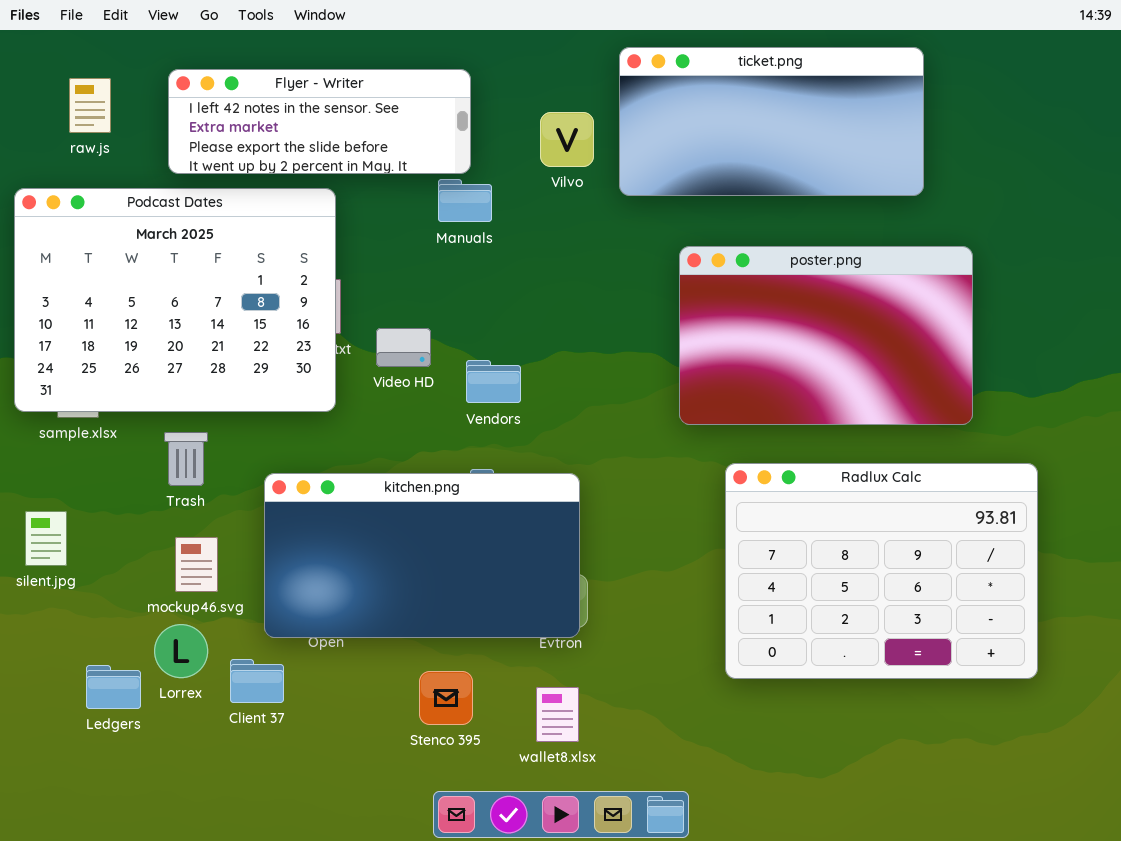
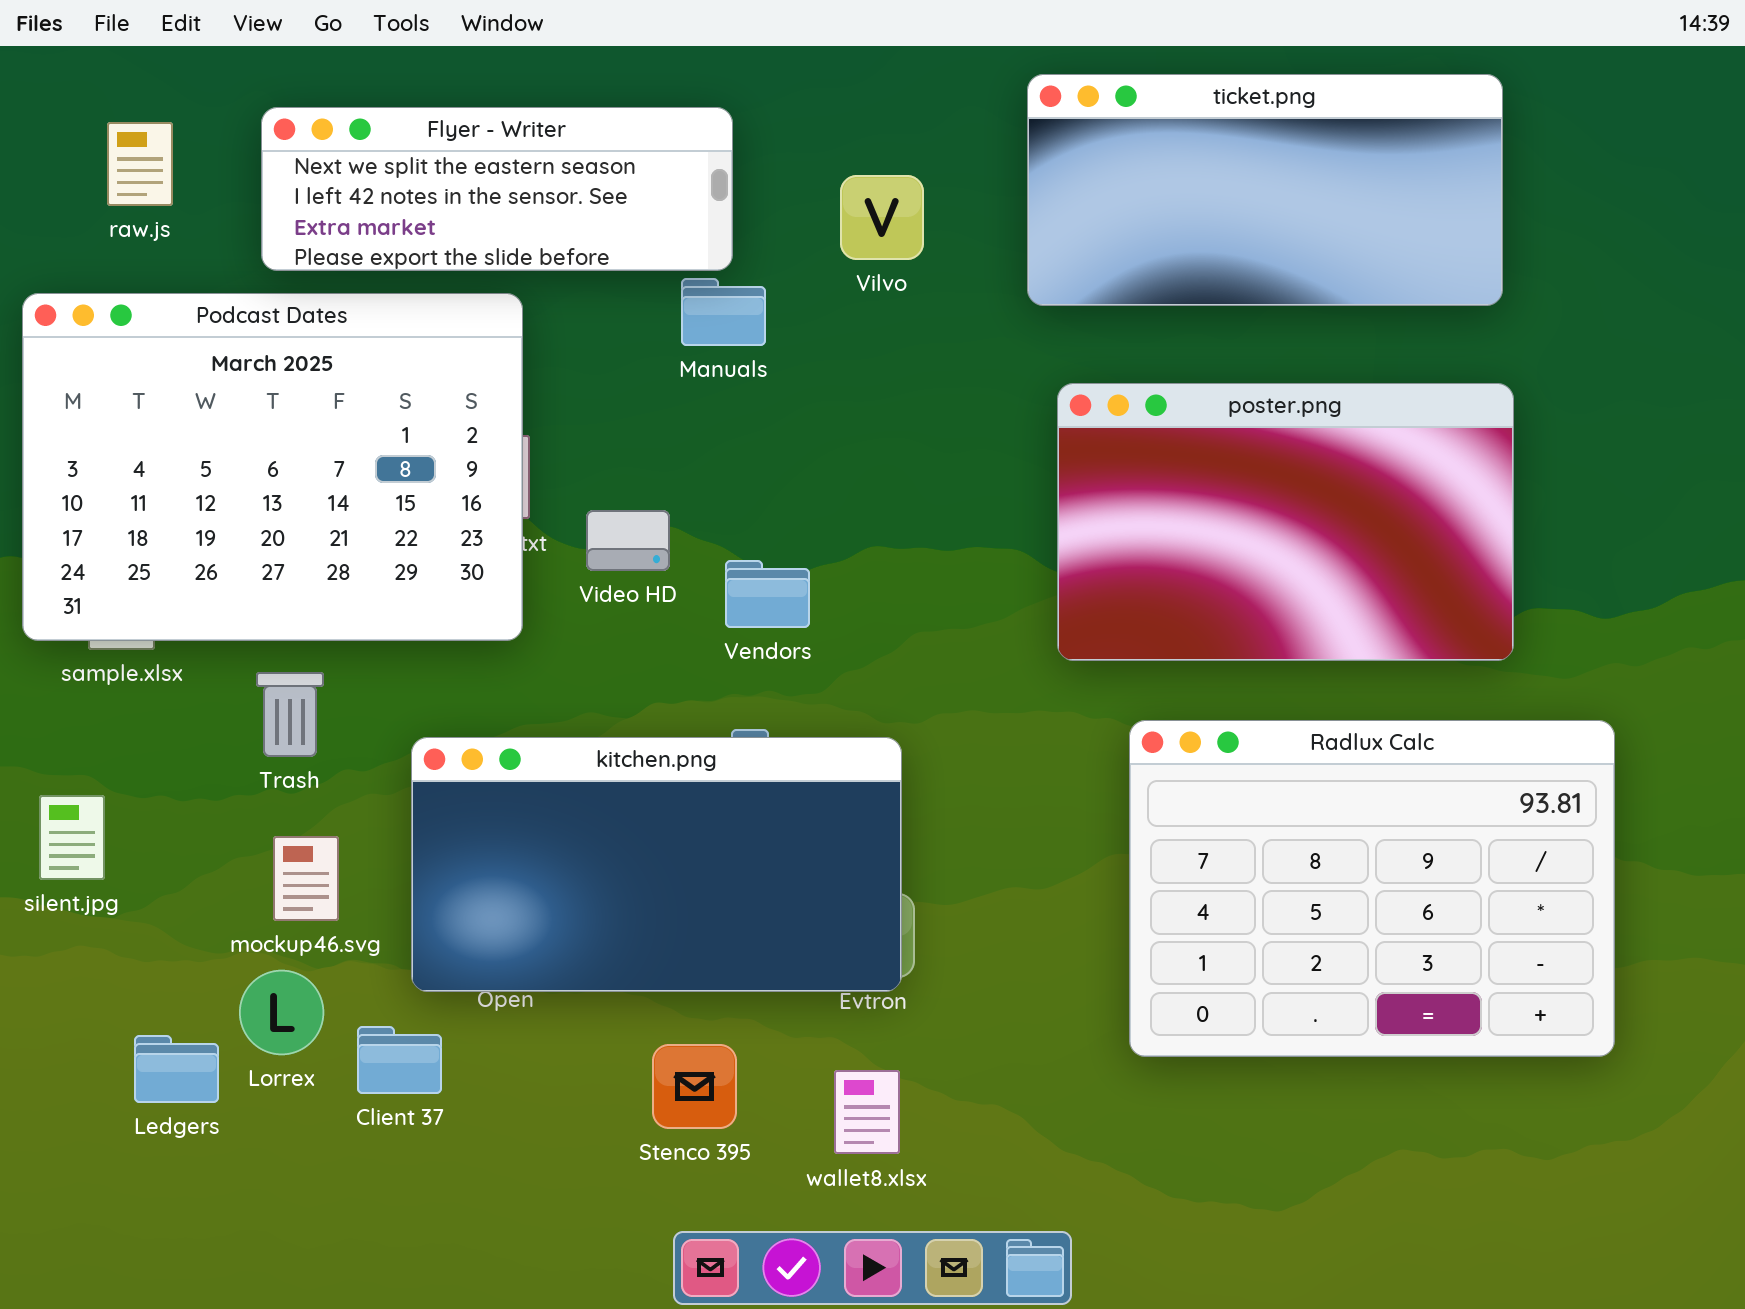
ticket.png: [619,47,924,196] -> [1027,74,1503,306], moved
Flyer - Writer: [168,69,471,174] -> [261,107,733,271], scrolled up 1 row

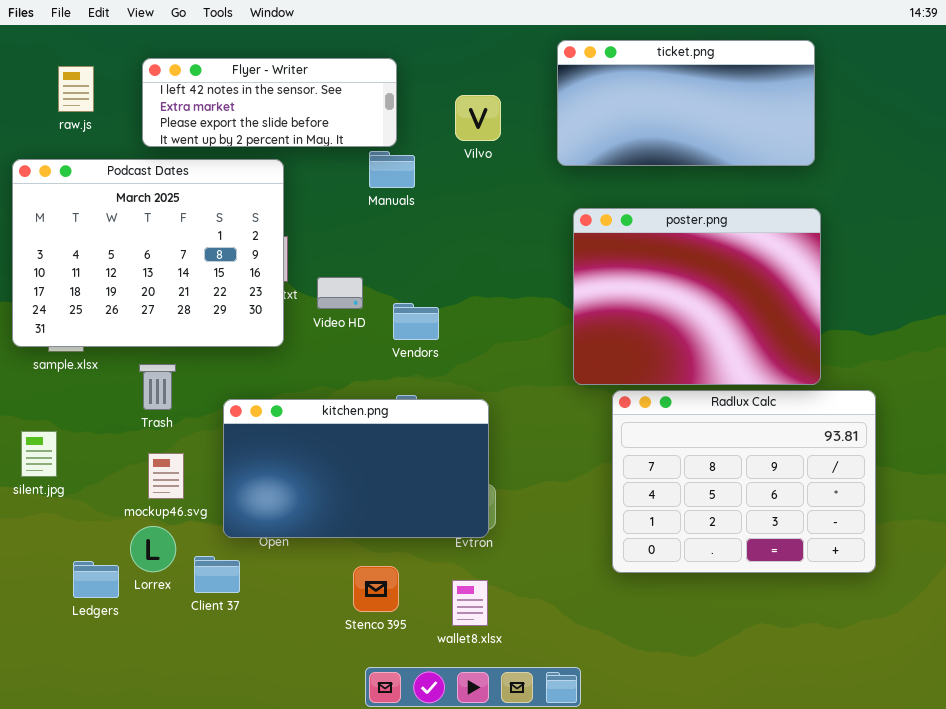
Flyer - Writer: [261,107,733,271] -> [142,58,397,147], scrolled down 1 row
poster.png: [1057,383,1514,661] -> [573,208,821,385], resized

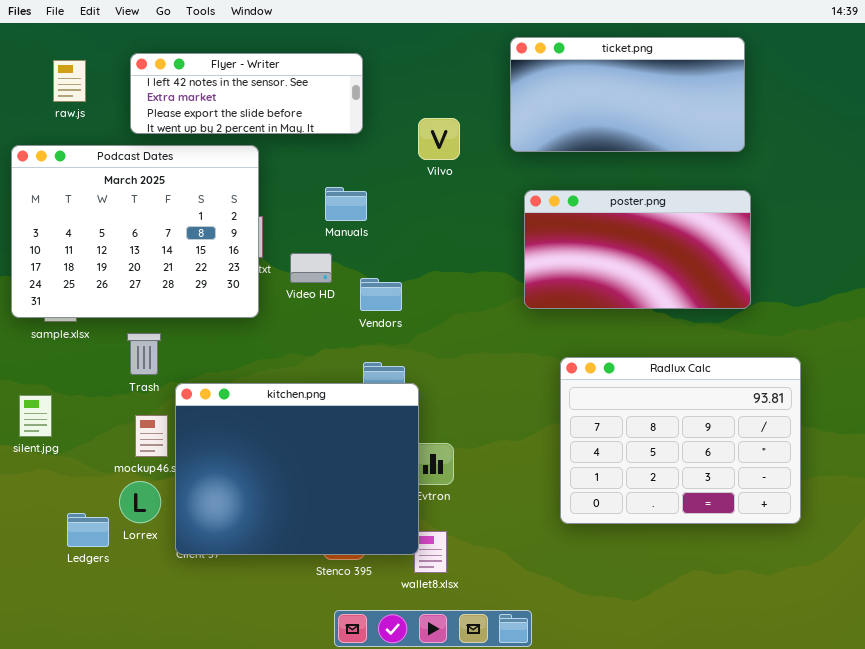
Vilvo: [455,95,501,141] -> [418,118,460,160], moved
Manuals: [369,151,415,188] -> [325,187,367,221], moved
poster.png: [573,208,821,385] -> [524,190,751,309], resized
kitchen.png: [223,399,489,538] -> [175,383,419,555], moved, resized

